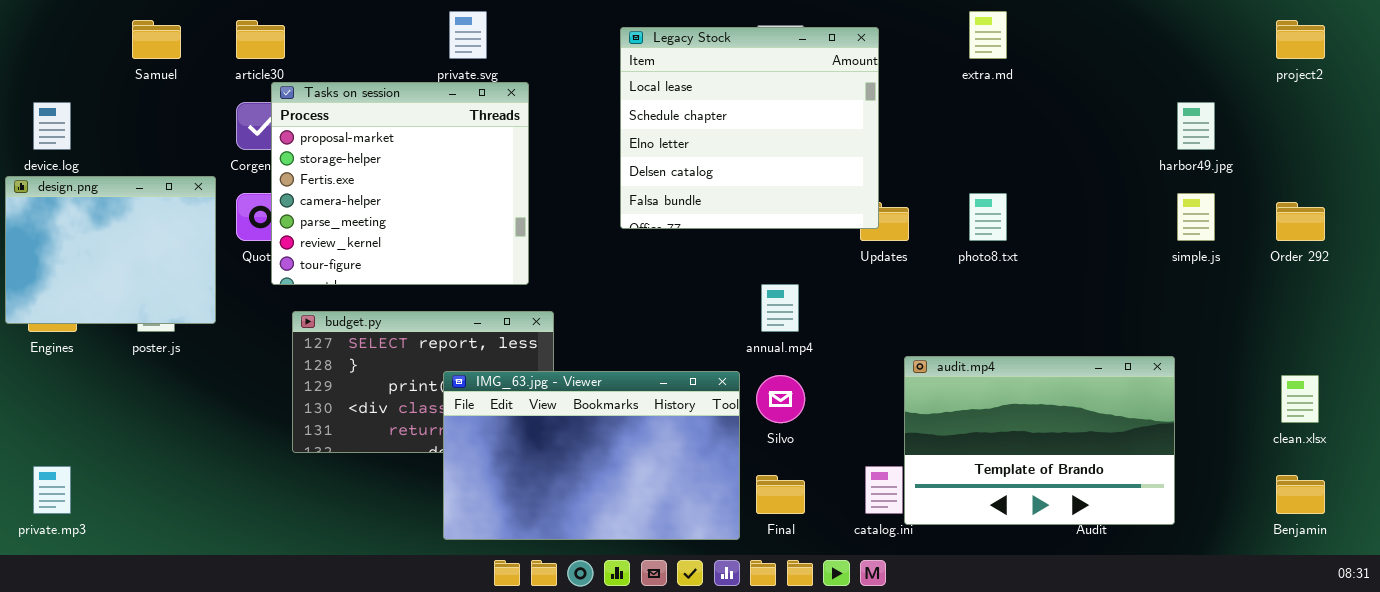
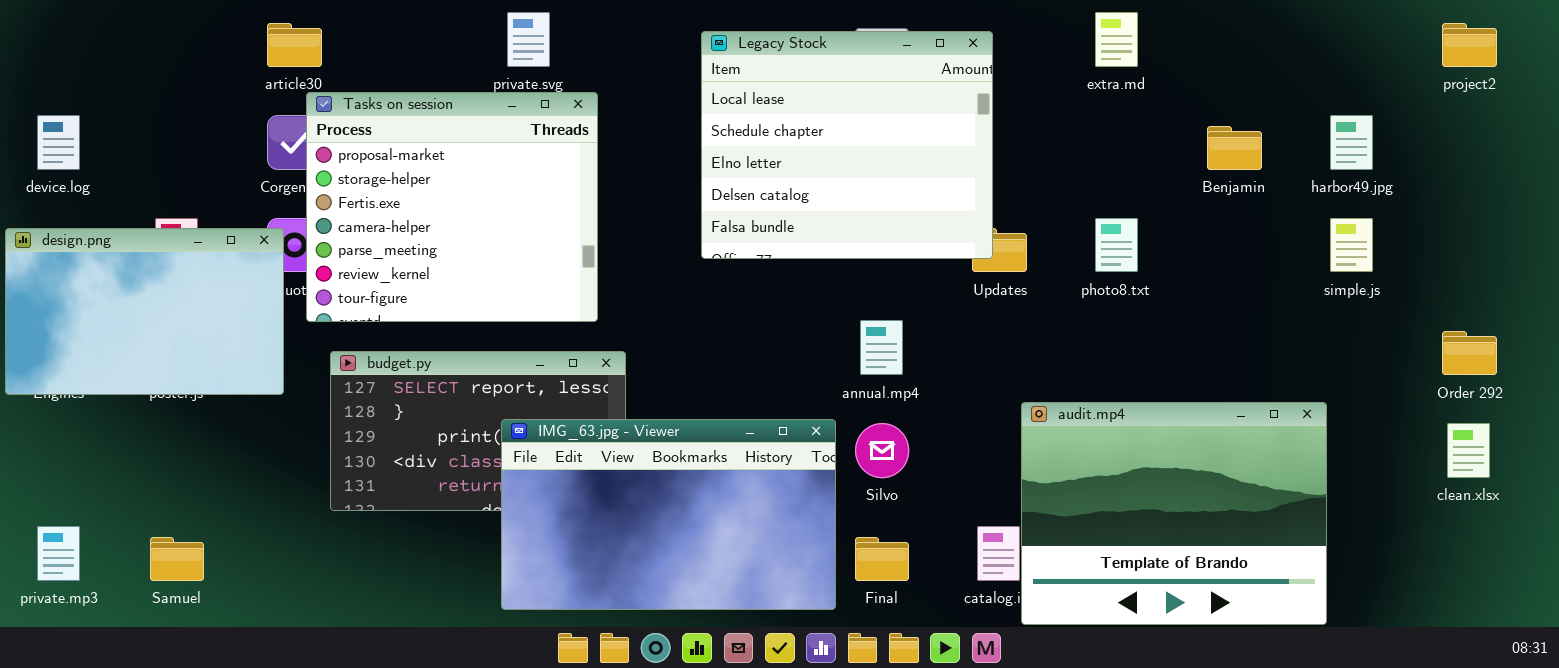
Samuel: [132,20,181,59] -> [150,537,204,581], moved
design.png: [5,176,216,324] -> [5,228,284,395], moved, resized
Order 292: [1276,202,1325,241] -> [1442,331,1497,375], moved
audit.mp4: [904,356,1175,525] -> [1021,402,1327,625], resized
Benjamin: [1276,475,1325,514] -> [1207,126,1262,170], moved

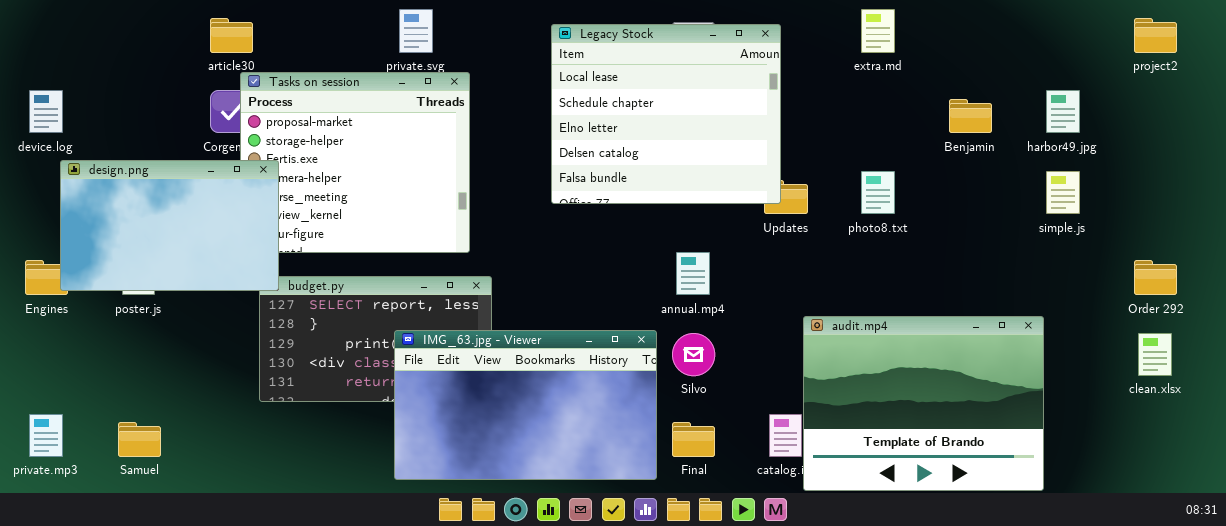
design.png: [5,228,284,395] -> [60,160,279,291], moved

